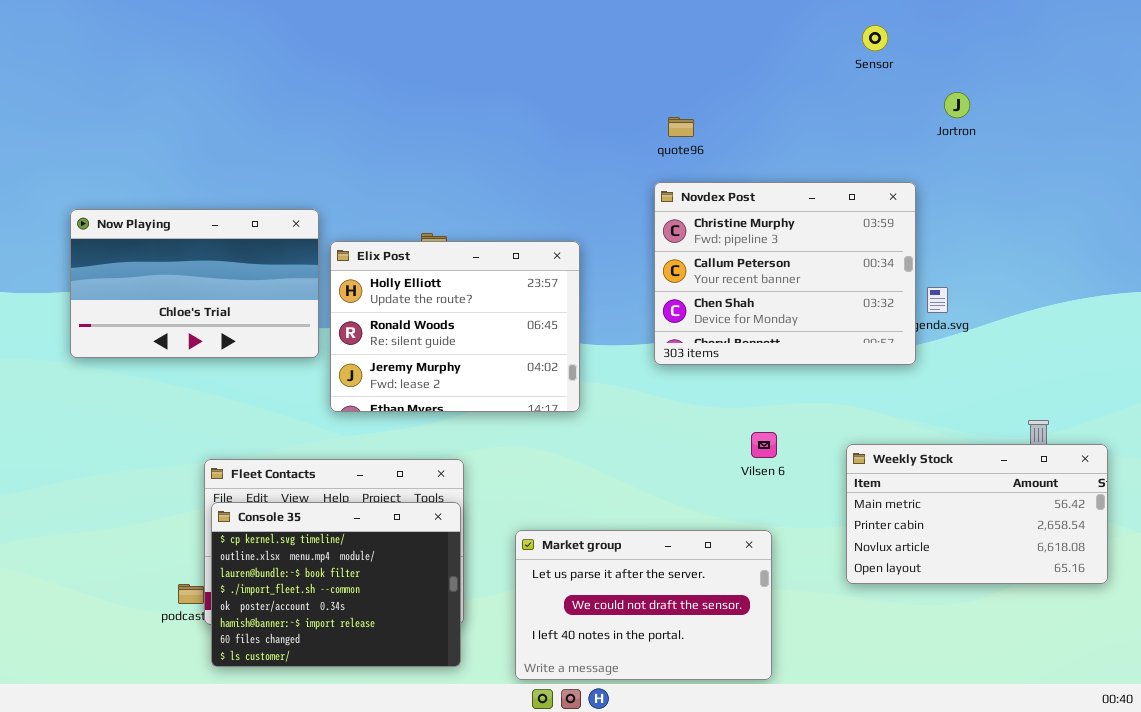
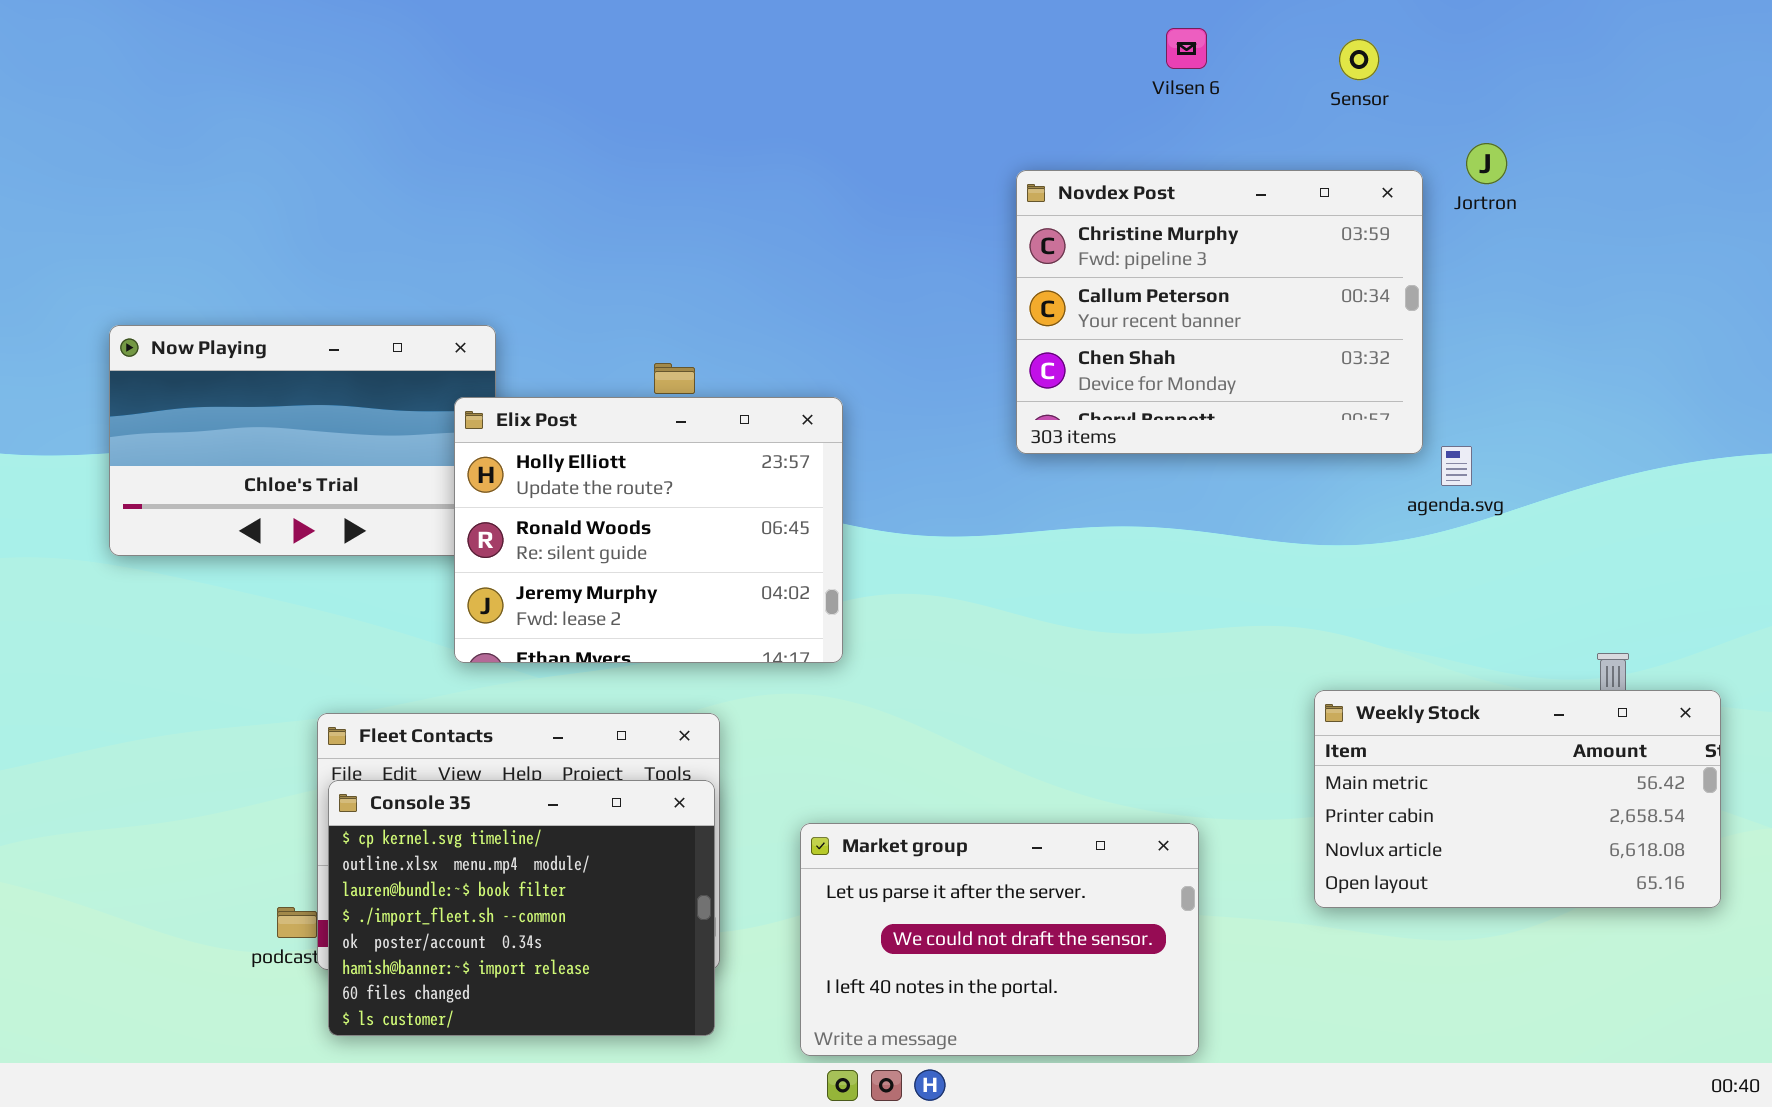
Novdex Post: [654,182,916,365] -> [1016,170,1423,454], moved
Elix Post: [330,241,580,412] -> [454,397,843,663], moved
Vilsen 6: [751,432,777,458] -> [1166,28,1207,69], moved

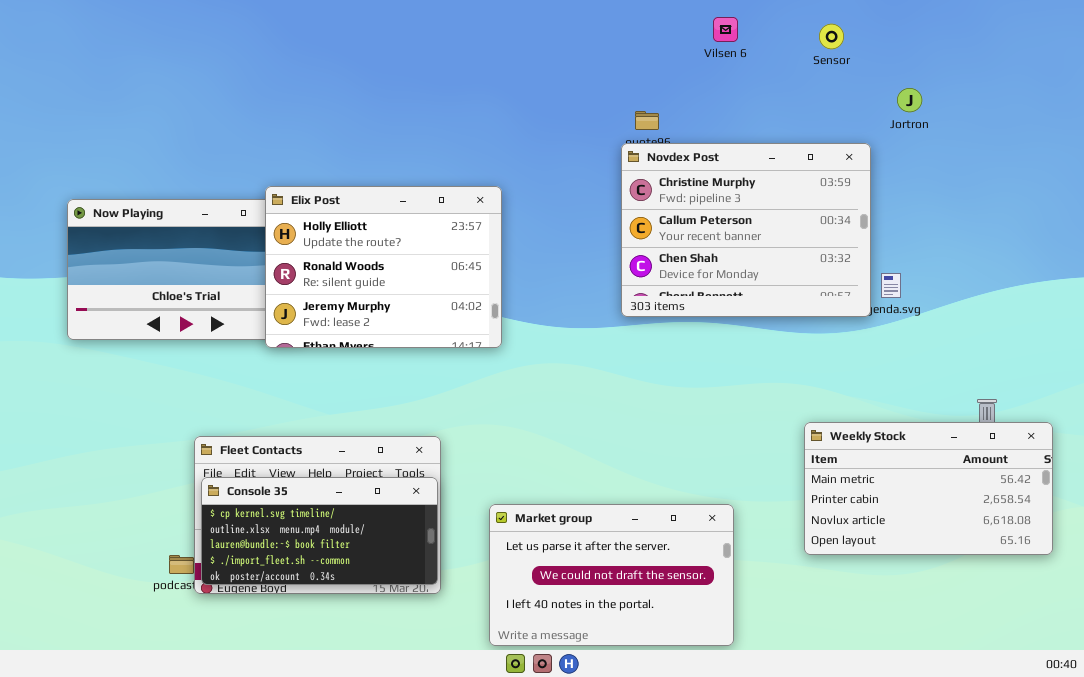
Novdex Post: [1016,170,1423,454] -> [621,143,871,317], moved
Elix Post: [454,397,843,663] -> [265,186,502,348], moved
Console 35: [328,780,715,1036] -> [201,477,438,585], resized

